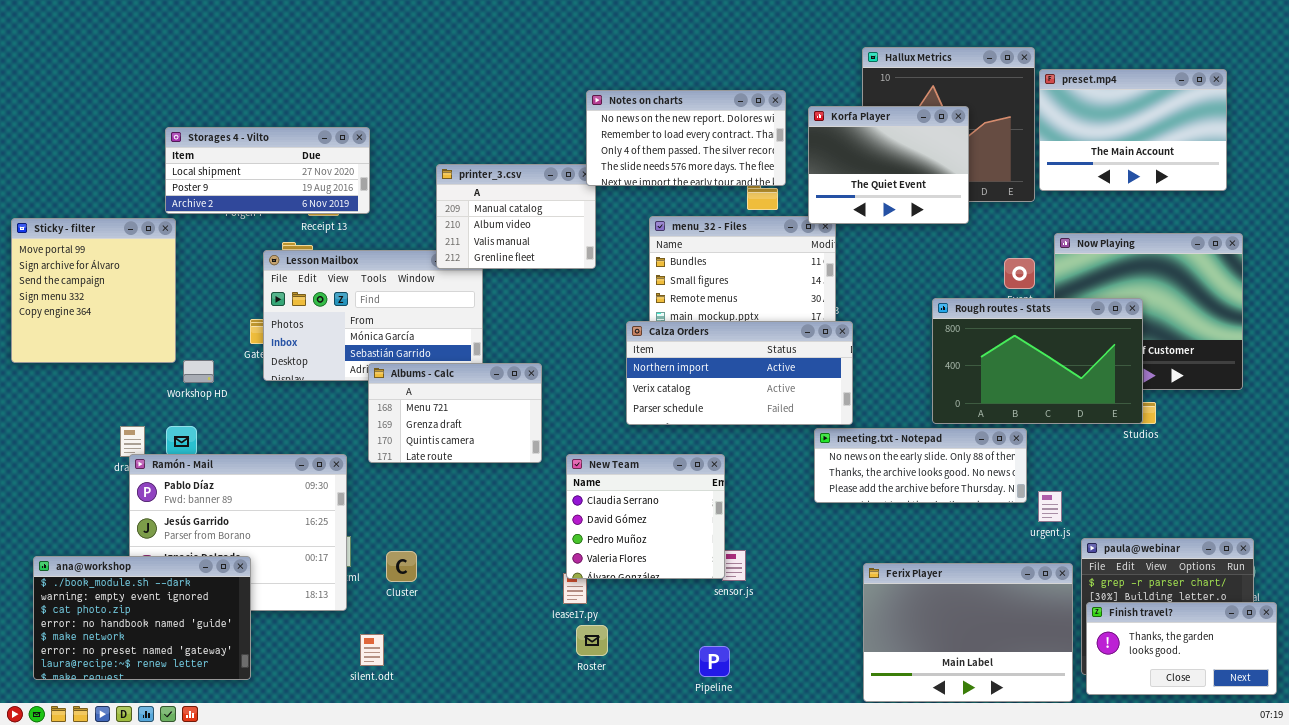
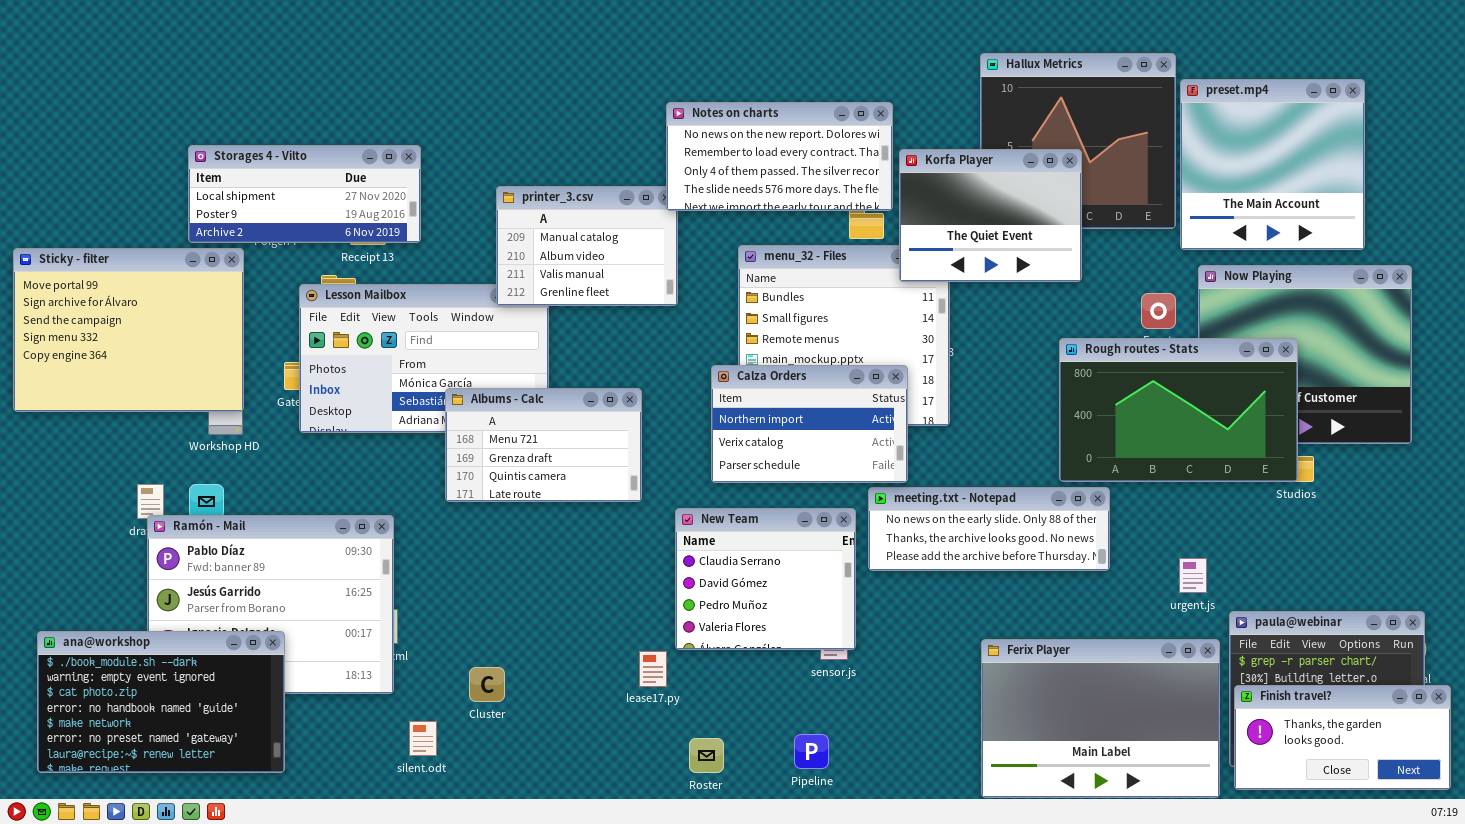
preset.mp4: [1039,69,1227,191] -> [1180,79,1365,250], resized
Korfa Player: [808,106,969,224] -> [899,149,1082,282], moved
Sticky - filter: [11,218,176,363] -> [13,248,244,412], resized
Calza Orders: [626,321,853,425] -> [711,365,908,483], resized
Albums - Calc: [368,363,542,463] -> [445,388,642,502], moved
meeting.txt - Notepad: [814,428,1027,503] -> [868,487,1110,571], moved
New Team: [566,454,725,579] -> [675,508,856,650], moved
Cluster: [386,551,417,582] -> [469,667,505,702], moved
Roster: [576,625,608,656] -> [689,738,724,773], moved

